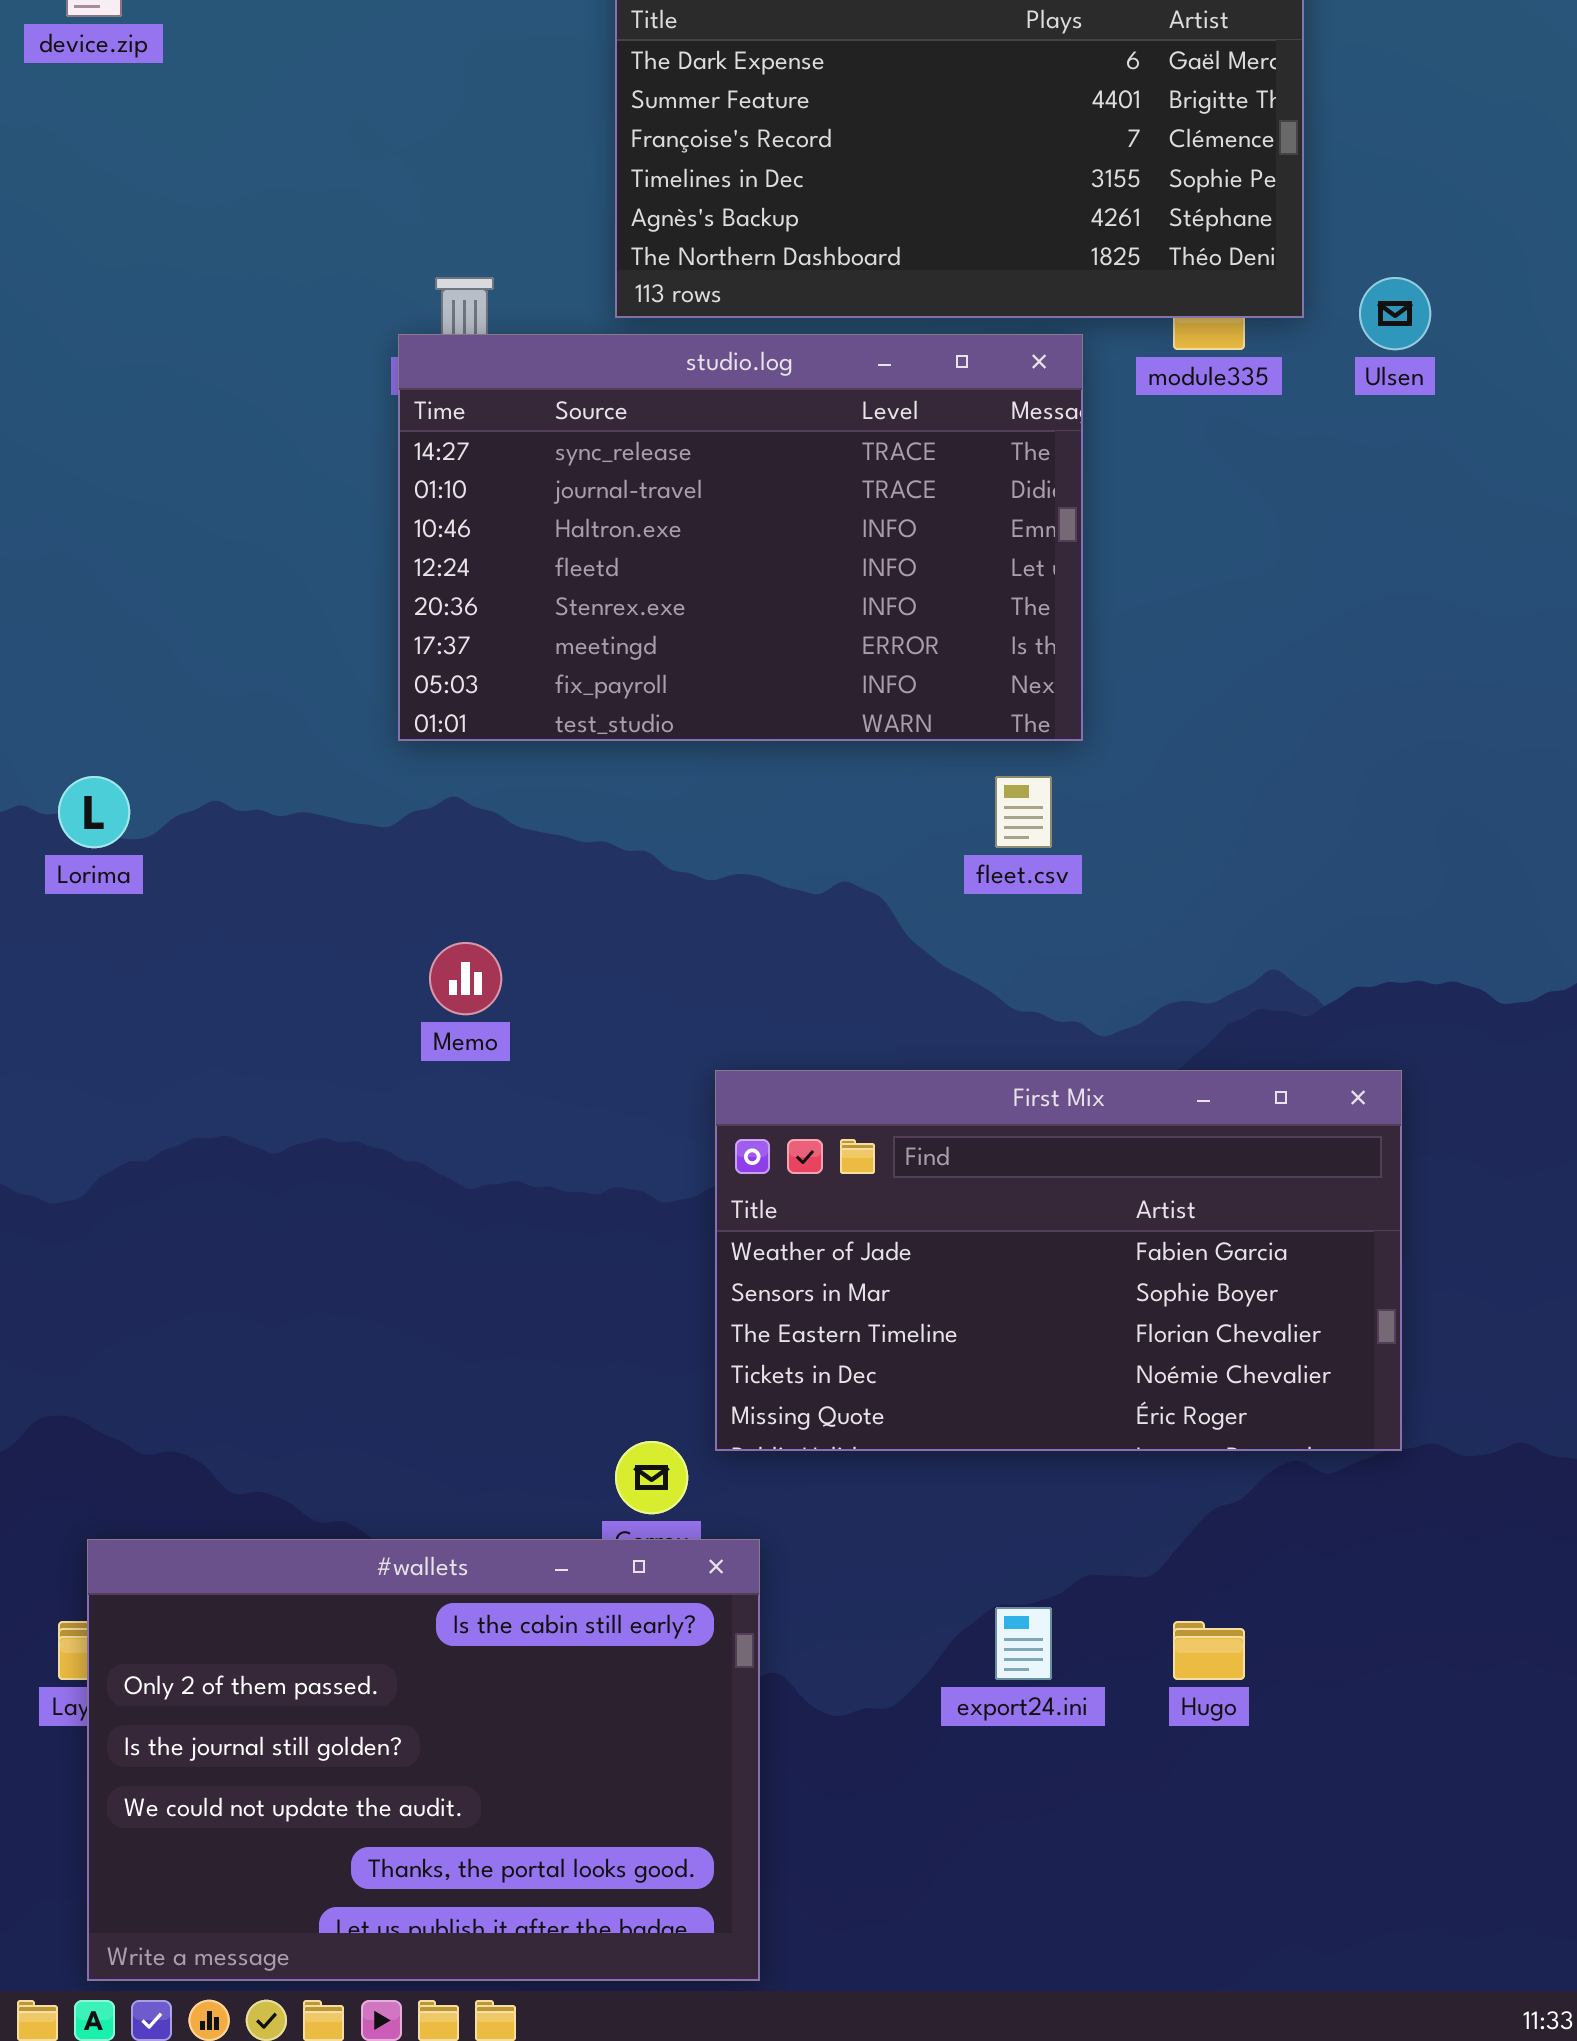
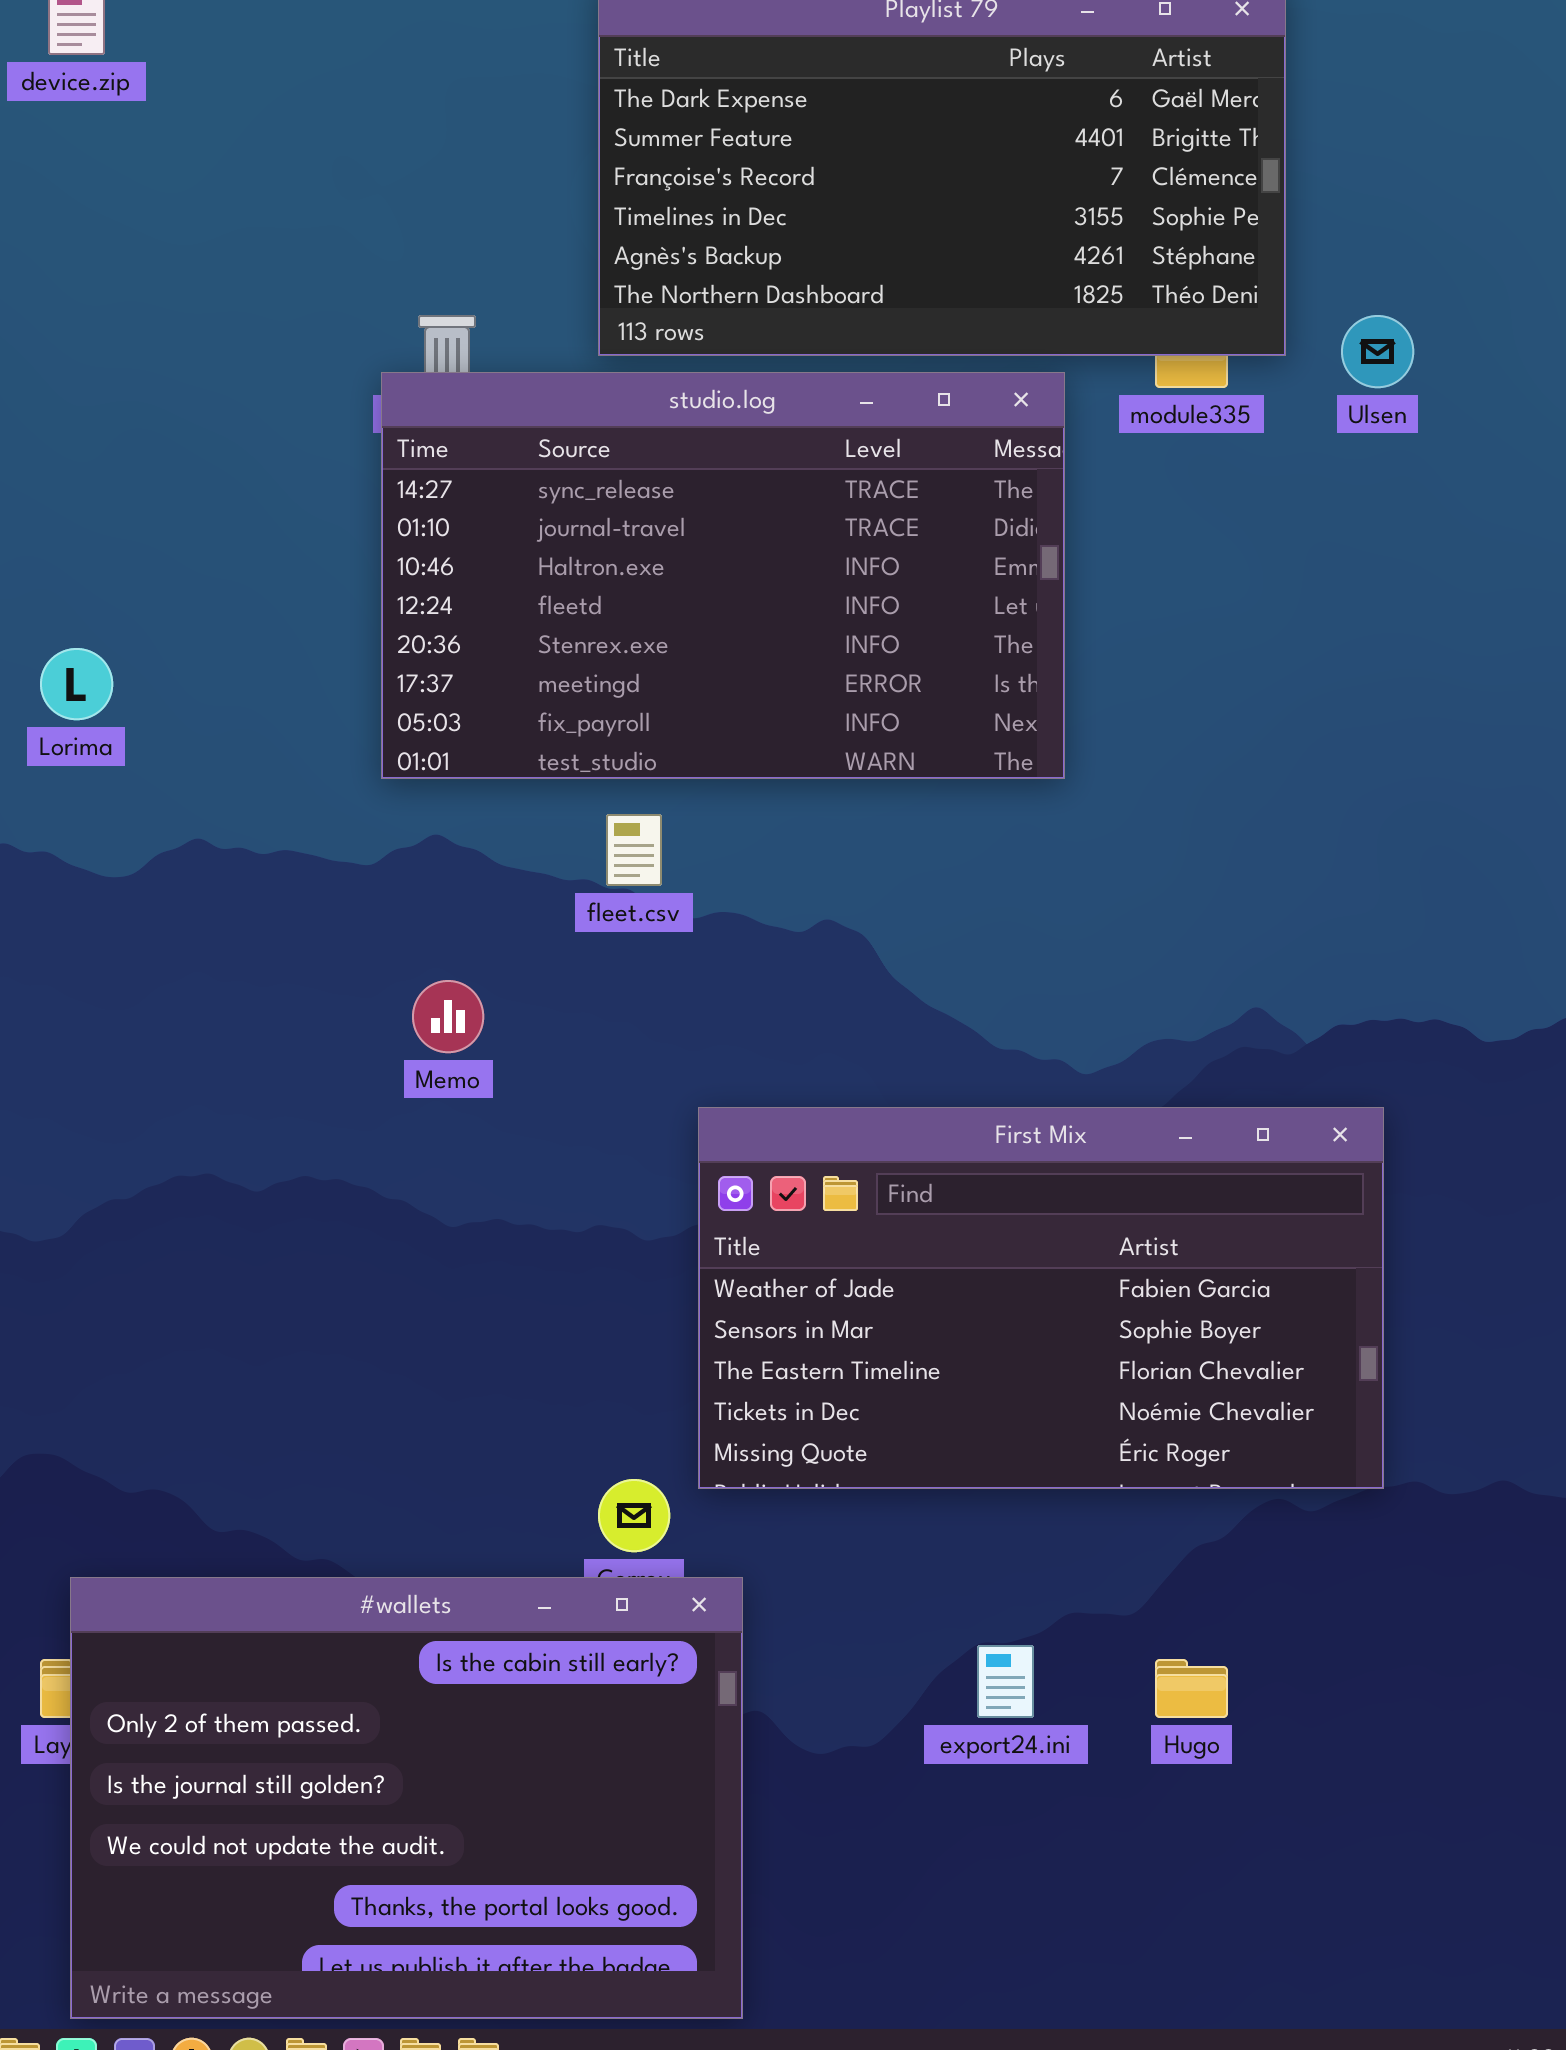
Lorima: [58,776,130,848] -> [40,648,113,720], moved
fleet.csv: [995,776,1052,848] -> [606,814,662,886], moved

